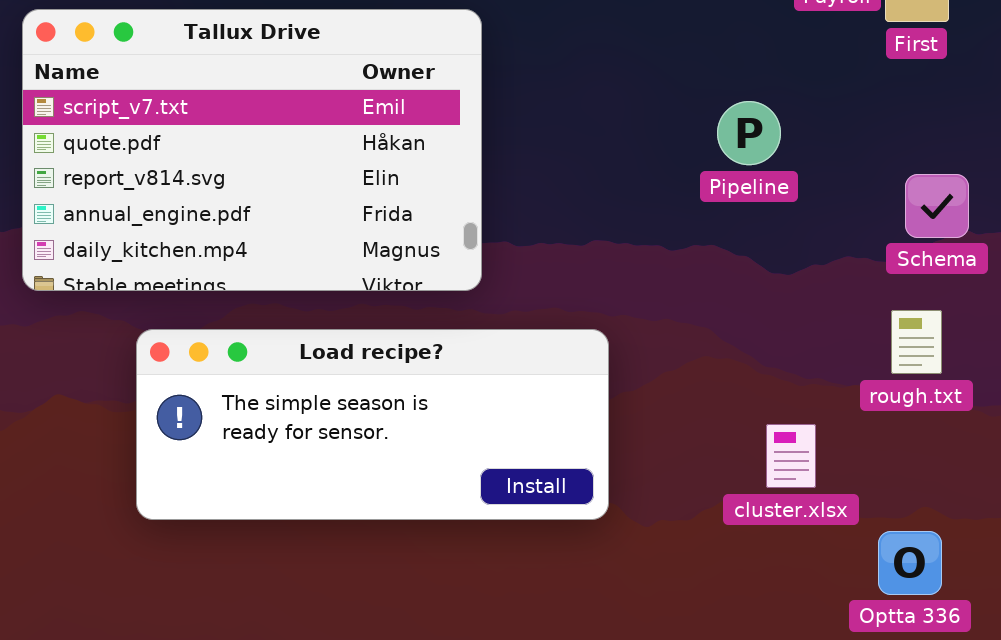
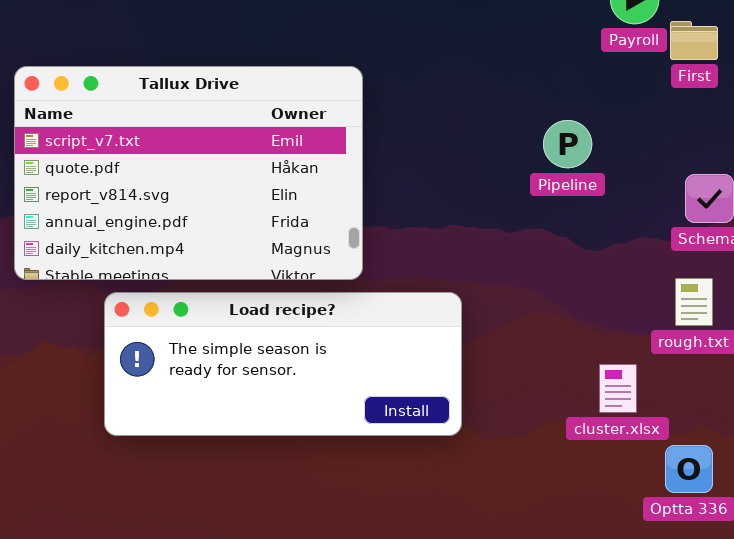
Tallux Drive: [22,9,482,291] -> [14,66,363,280], moved
cluster.xlsx: [766,424,816,488] -> [599,364,637,413], moved

